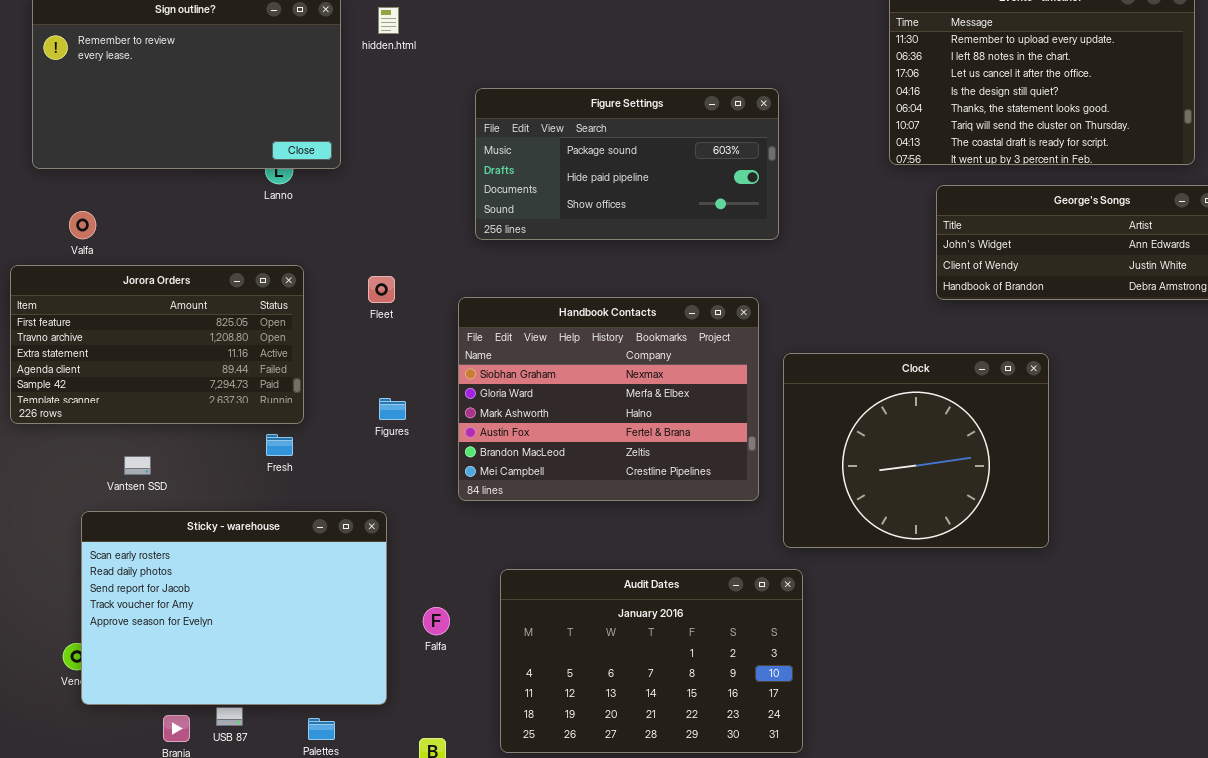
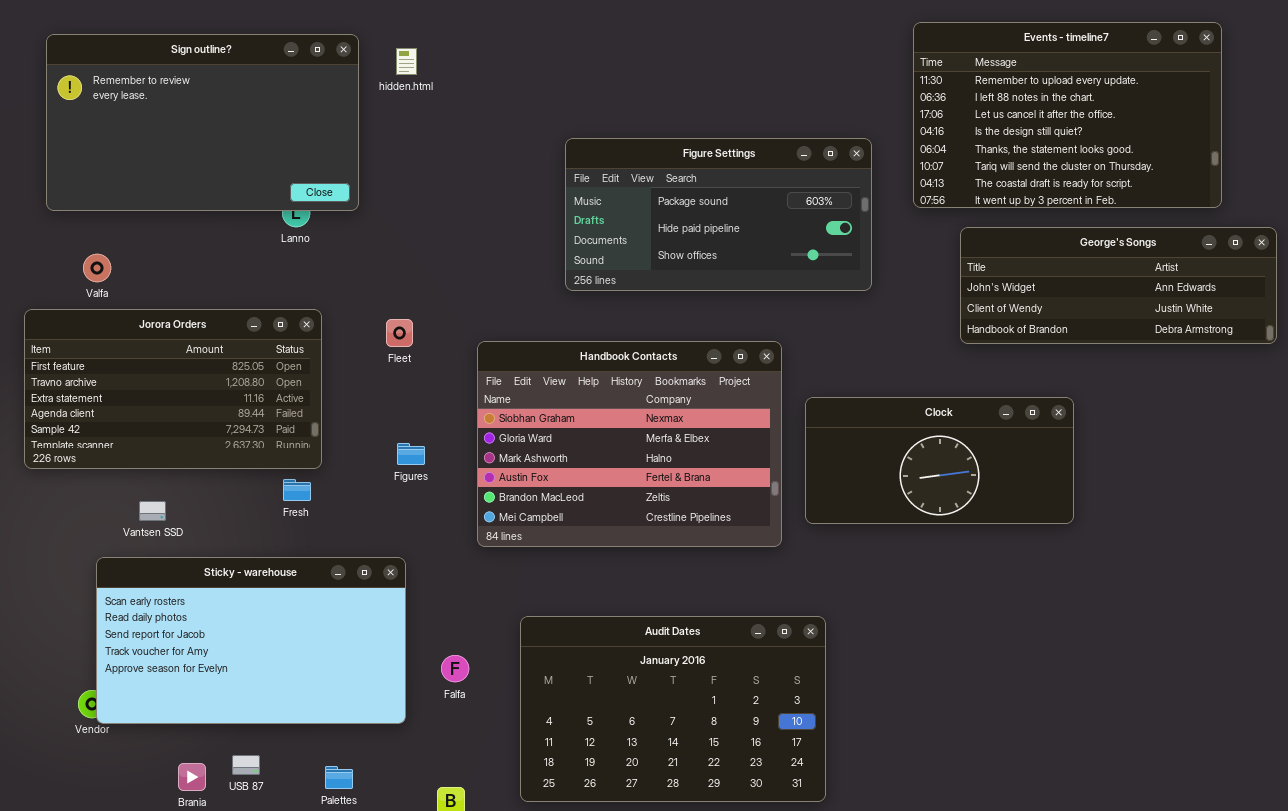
Figure Settings: [475,88,779,240] -> [565,138,872,291], moved
Clock: [783,353,1049,548] -> [805,397,1074,524], resized
Sticky - warehouse: [81,511,387,705] -> [96,557,406,724], resized

